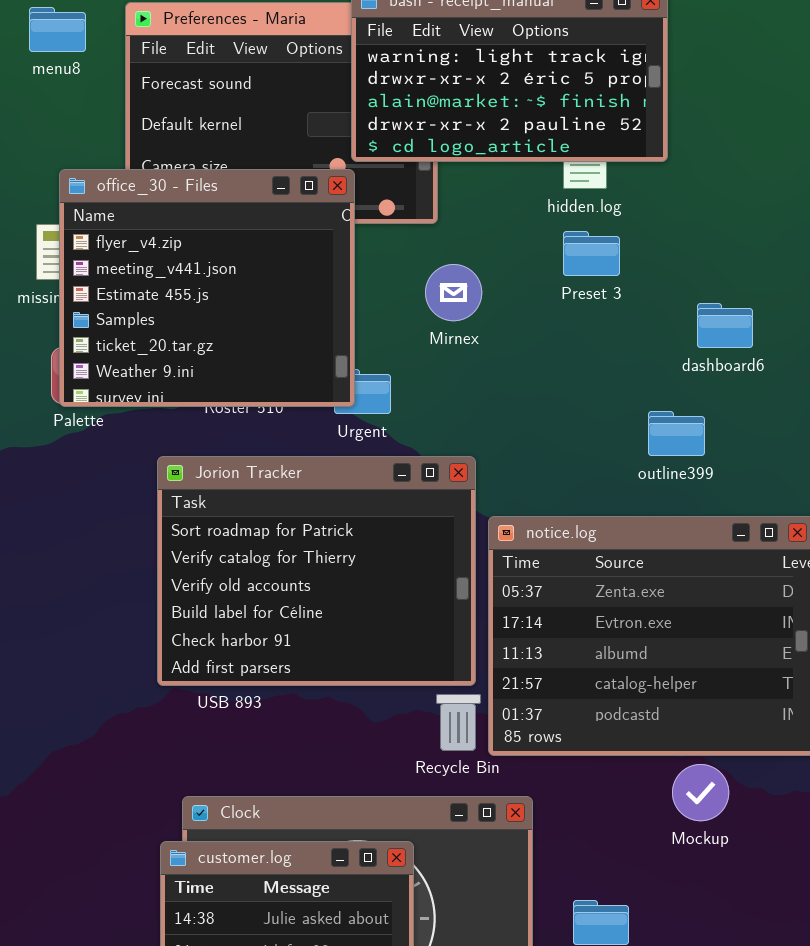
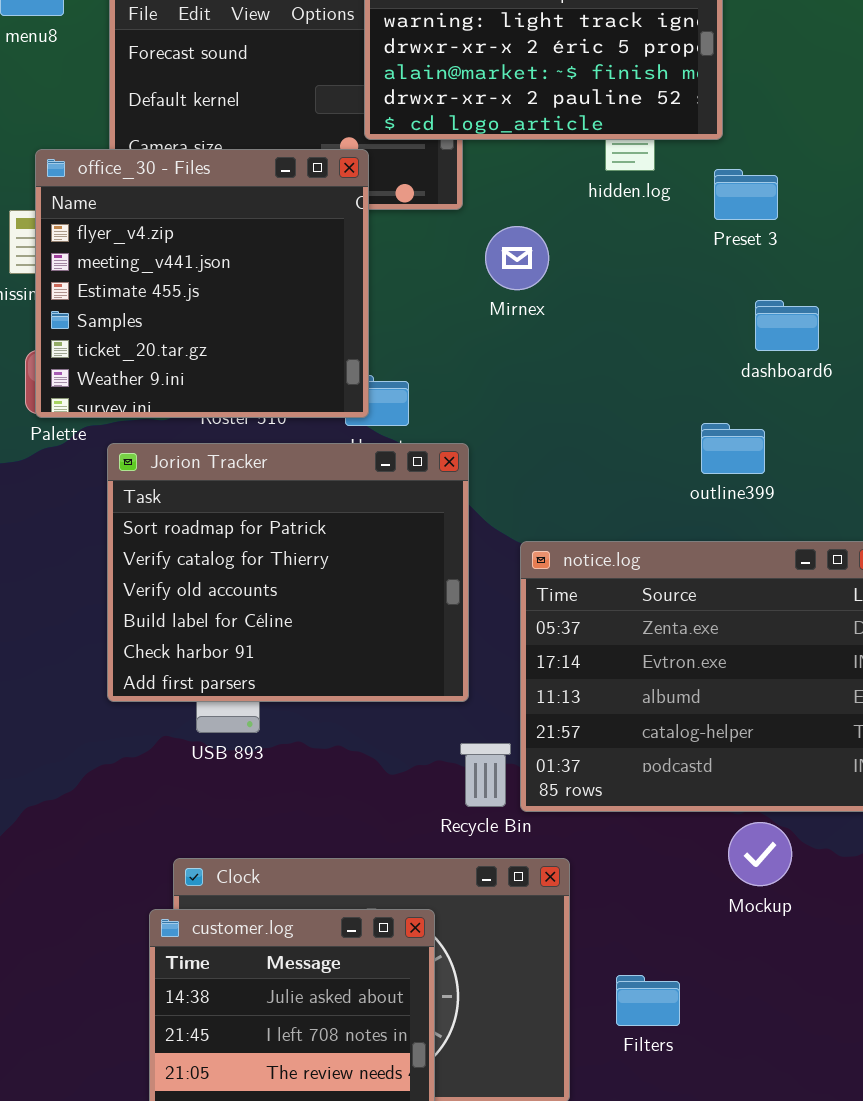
Preset 3: [563,231,620,276] -> [714,169,778,220], moved
Mirnex: [425,264,482,321] -> [485,226,549,290], moved
Jorion Tracker: [157,456,476,686] -> [107,443,469,702], moved

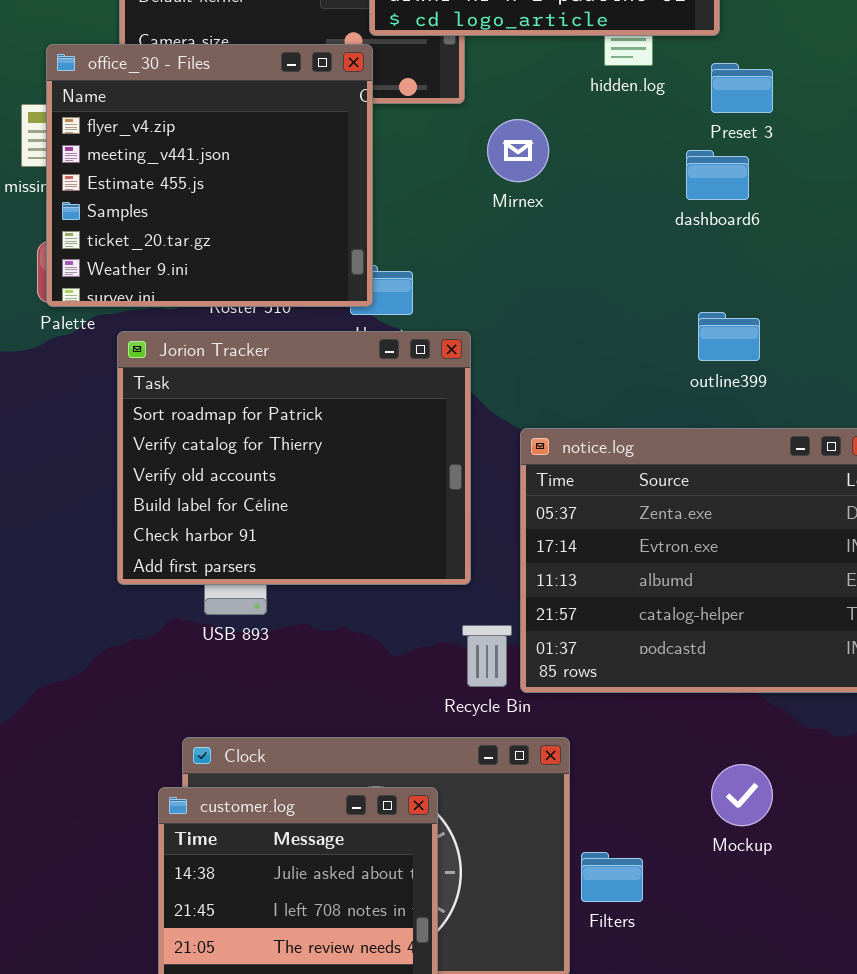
dashboard6: [755,300,819,351] -> [686,150,749,200], moved
Mockup: [728,822,792,886] -> [711,764,773,826], moved
Filters: [616,975,680,1026] -> [581,852,643,902], moved

